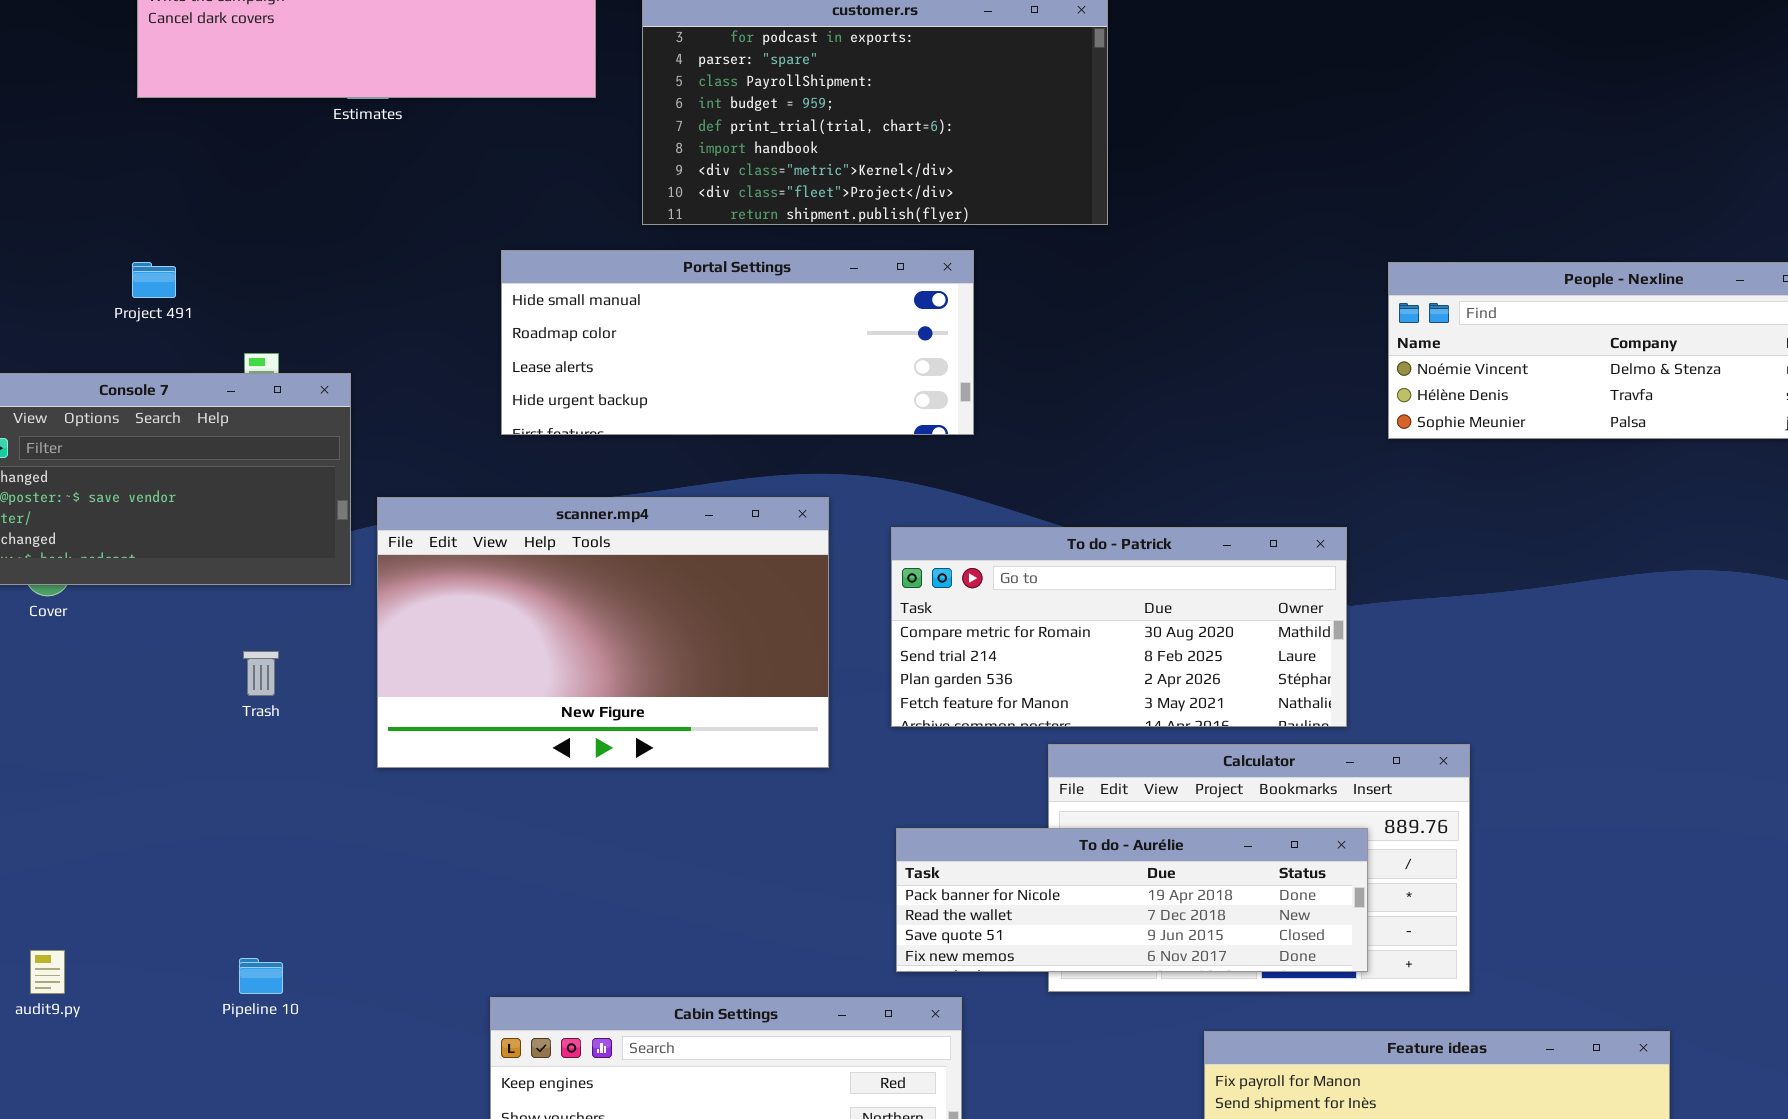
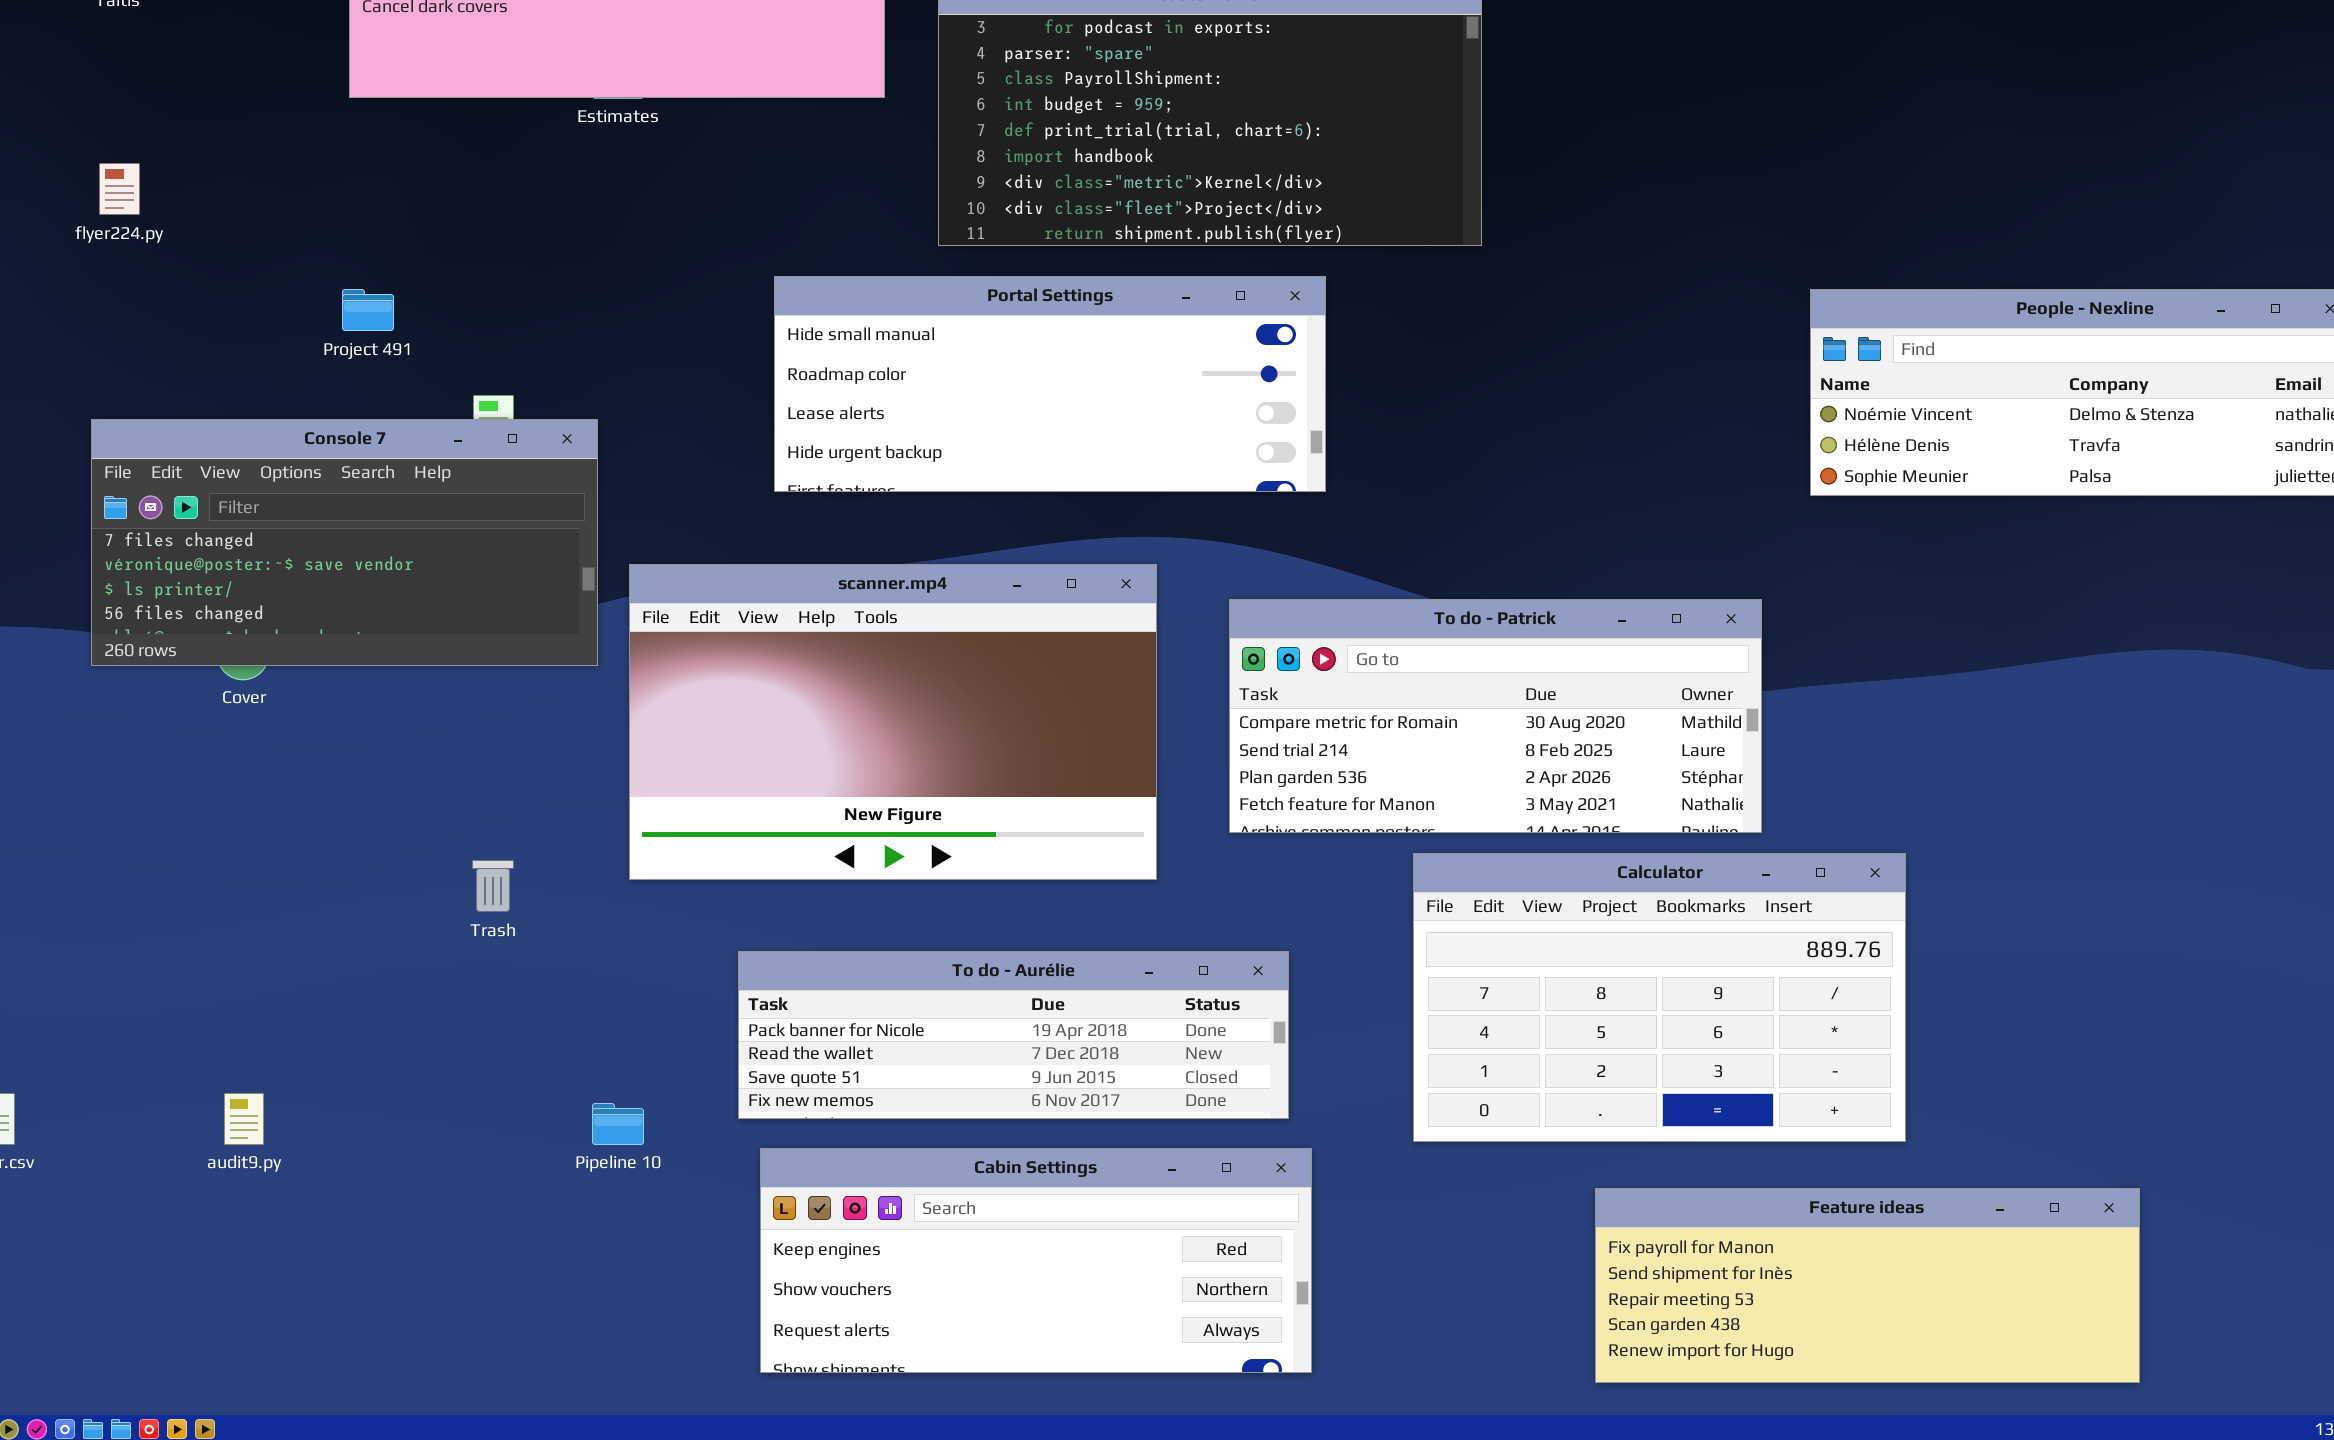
Trash: [243,651,279,696] -> [472,860,514,912], moved
To do - Aurélie: [896,828,1368,972] -> [738,951,1289,1119], moved
Pipeline 10: [239,958,283,994] -> [592,1103,644,1145], moved

